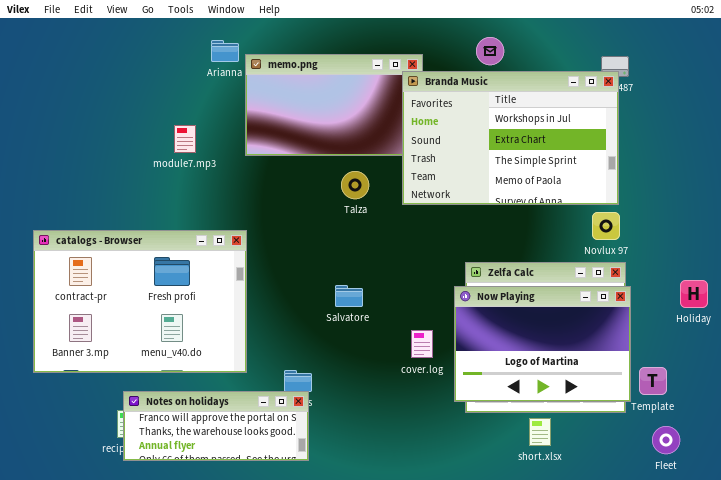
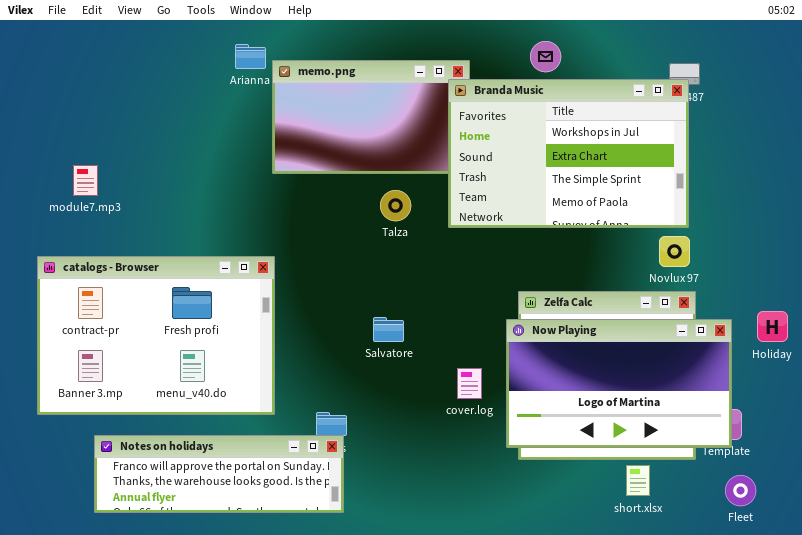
module7.mp3: [174,125,196,153] -> [73,165,98,196], moved
Now Playing: [454,286,631,402] -> [506,319,732,448], resized
Notes on holidays: [123,391,309,461] -> [94,435,344,513], resized
short.xlsx: [529,418,551,446] -> [626,465,650,496], moved

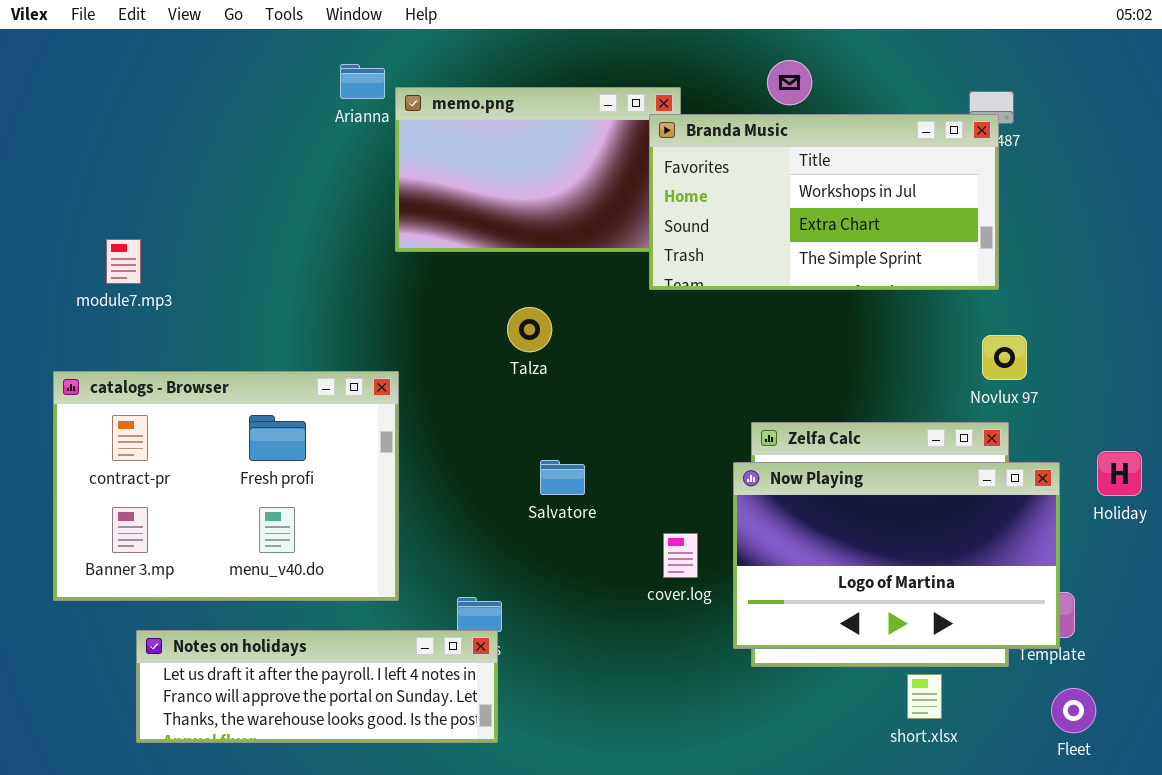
Branda Music: [448,79,689,228] -> [649,114,999,290], resized
Talza: [380,190,411,221] -> [507,307,552,352], moved
Novlux 97: [659,236,690,267] -> [982,335,1027,380], moved
Notes on holidays: [94,435,344,513] -> [136,630,498,743], scrolled up 1 row

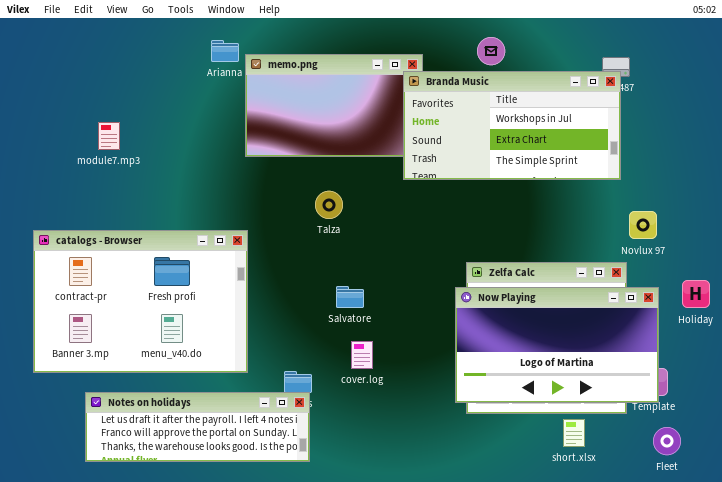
module7.mp3: [106,239,141,284] -> [98,122,120,150], moved
Novlux 97: [982,335,1027,380] -> [629,211,657,239], moved
cover.log: [663,533,698,578] -> [351,341,373,369], moved

